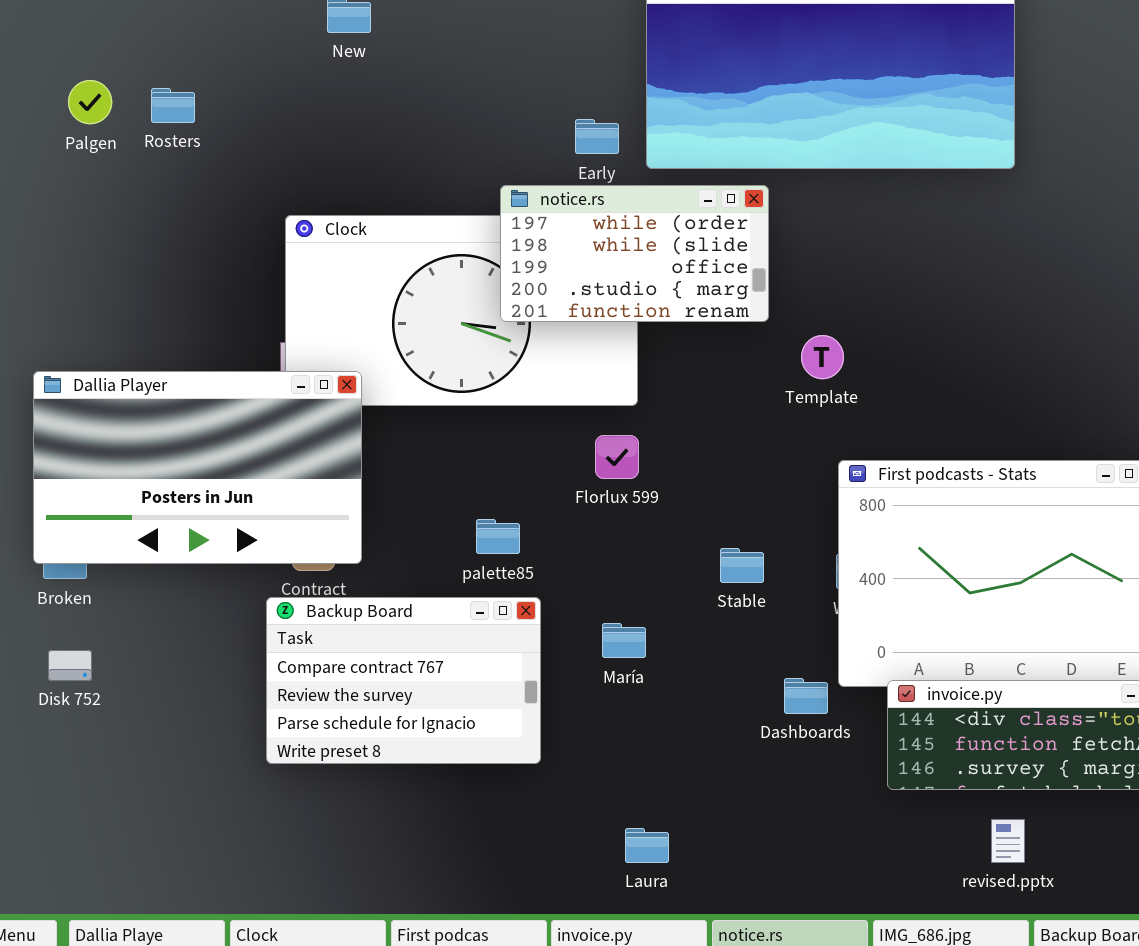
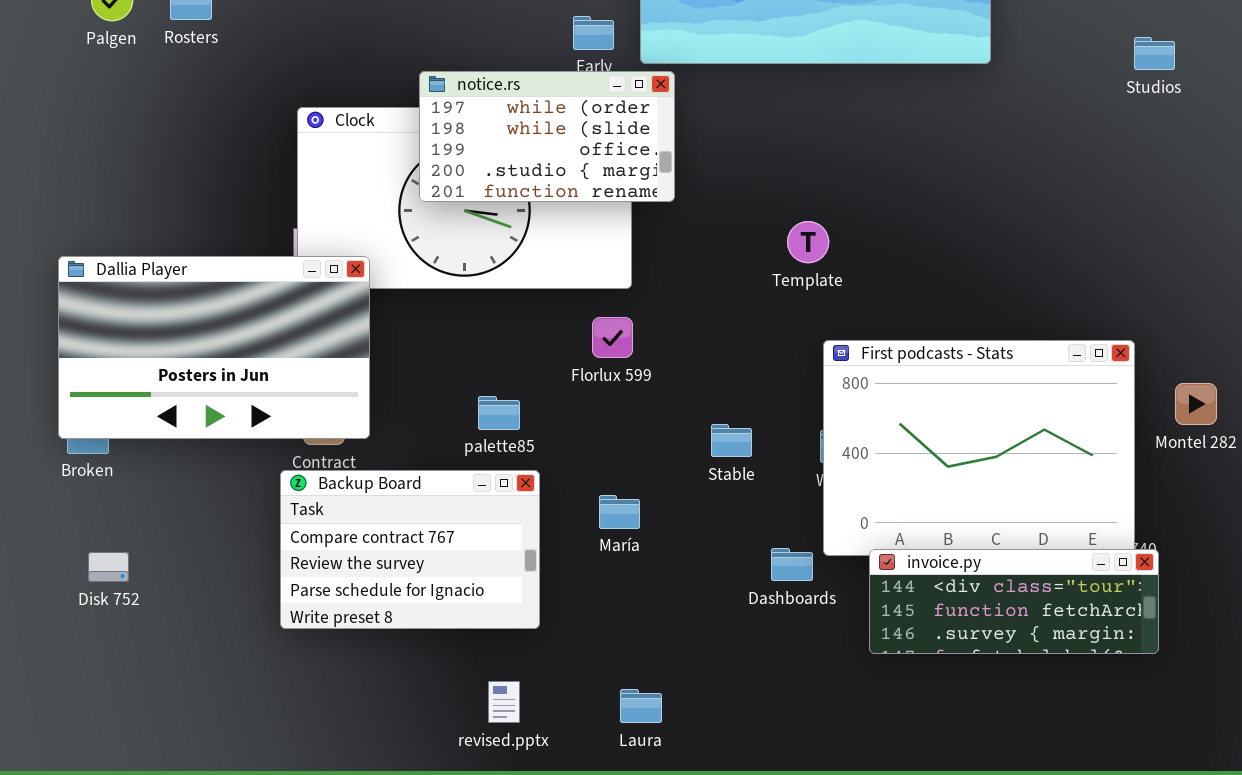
notice.rs: [500,185,769,322] -> [419,71,675,202], moved
Disk 752: [48,650,92,681] -> [88,552,129,582], moved
revised.pptx: [991,819,1025,863] -> [488,681,520,723], moved

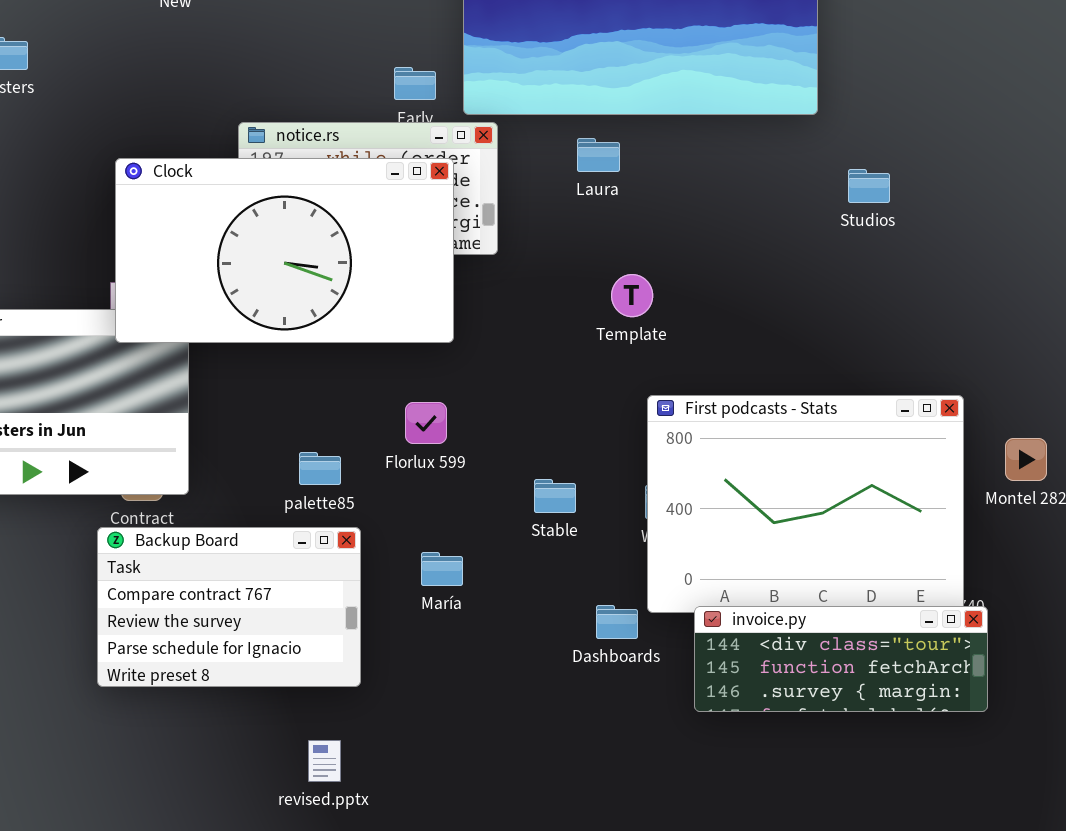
Studios: [1134,37,1175,70] -> [848,169,890,203], moved
Clock: [297,107,632,289] -> [115,158,454,343], raised
Florlux 599: [592,317,633,358] -> [405,402,447,444], moved
Laura: [620,689,662,723] -> [577,138,620,172], moved

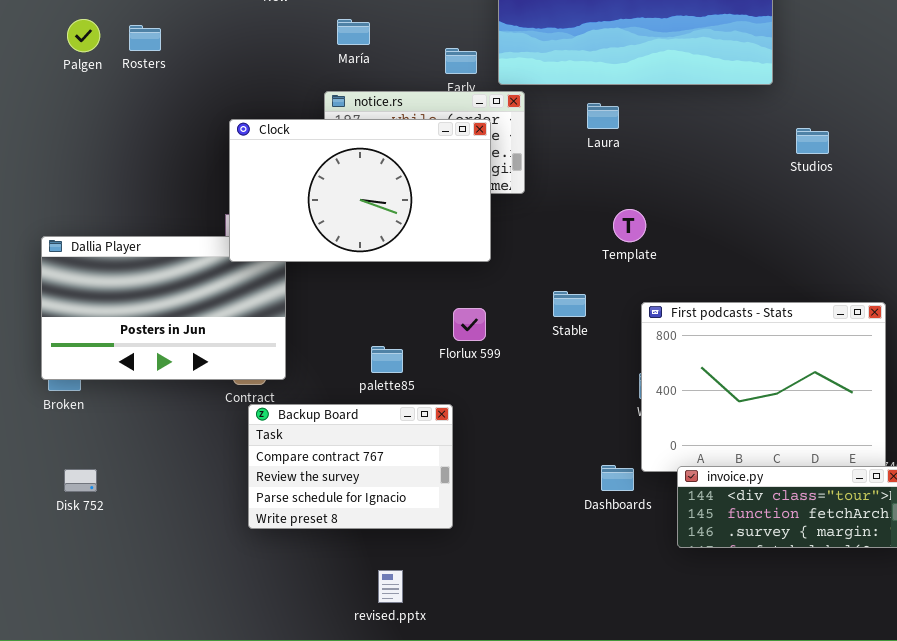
Stable: [534,479,576,513] -> [553,291,586,317], moved
Backup Board: [97,527,361,687] -> [248,404,453,529], moved
María: [421,552,463,586] -> [337,19,370,45], moved

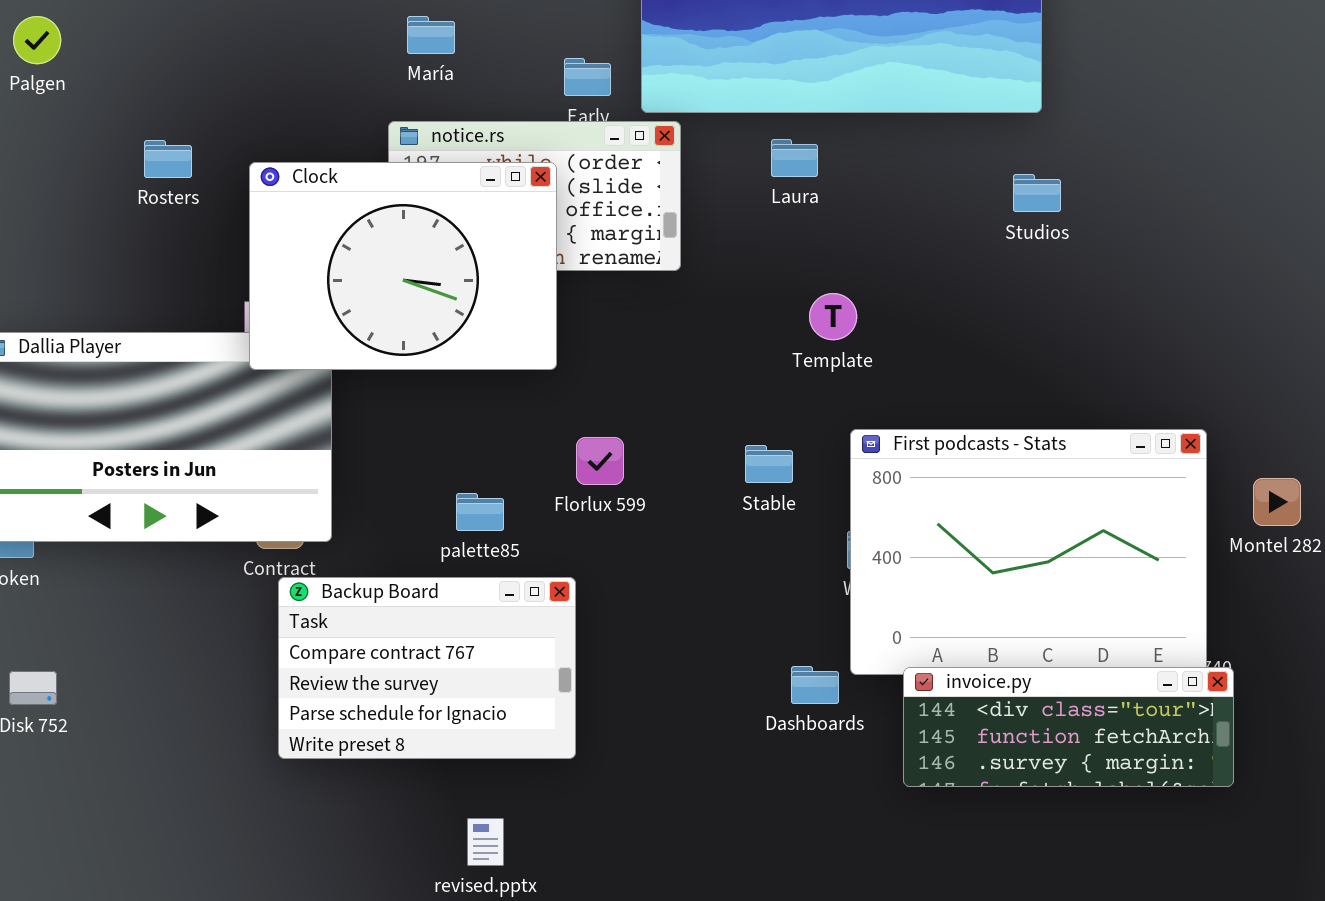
Rosters: [129,25,161,51] -> [144,140,192,178], moved
Clock: [229,119,491,262] -> [249,162,557,370], resized
Studios: [796,128,829,154] -> [1013,174,1061,212], moved
Stable: [553,291,586,317] -> [745,445,793,483], moved

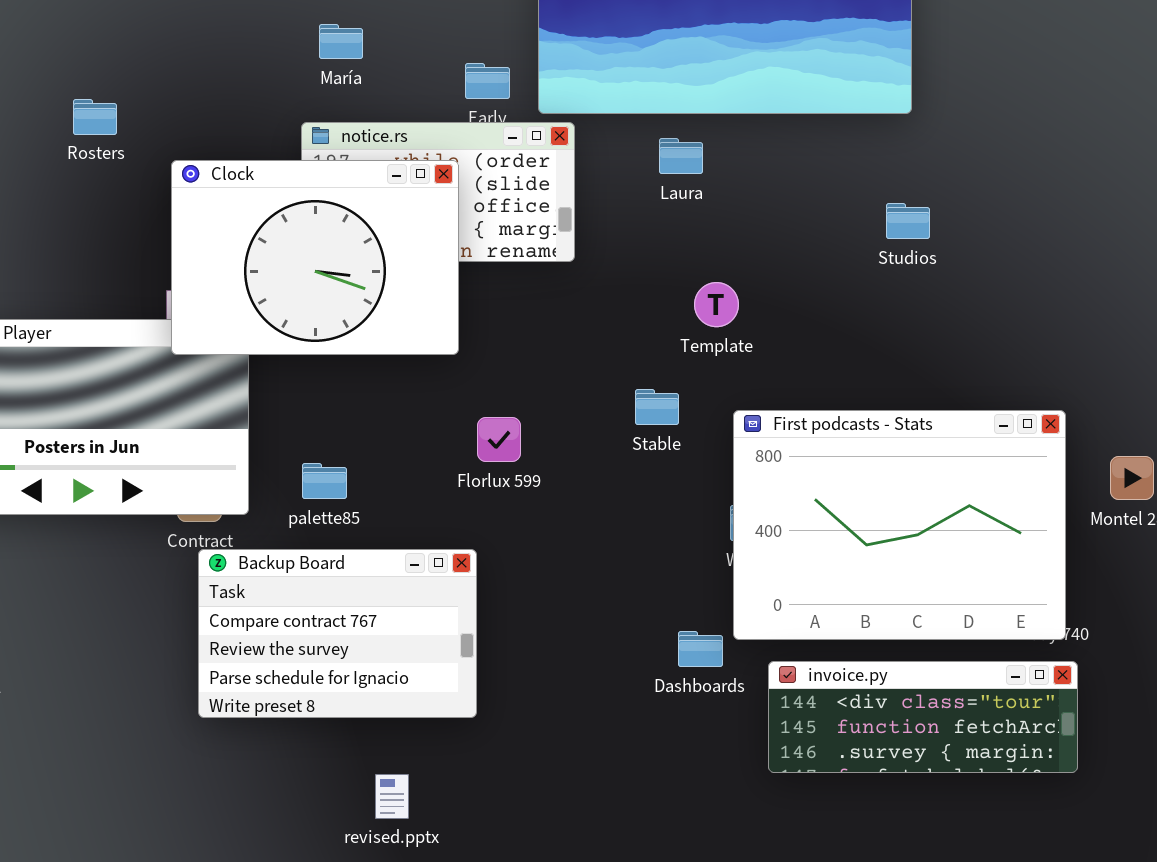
Rosters: [144,140,192,178] -> [73,99,117,135], moved
Studios: [1013,174,1061,212] -> [886,203,930,239], moved
Stable: [745,445,793,483] -> [635,389,679,425], moved
palette85: [456,493,504,531] -> [302,463,347,499], moved
invoice.py: [903,667,1234,787] -> [768,661,1078,773], moved

